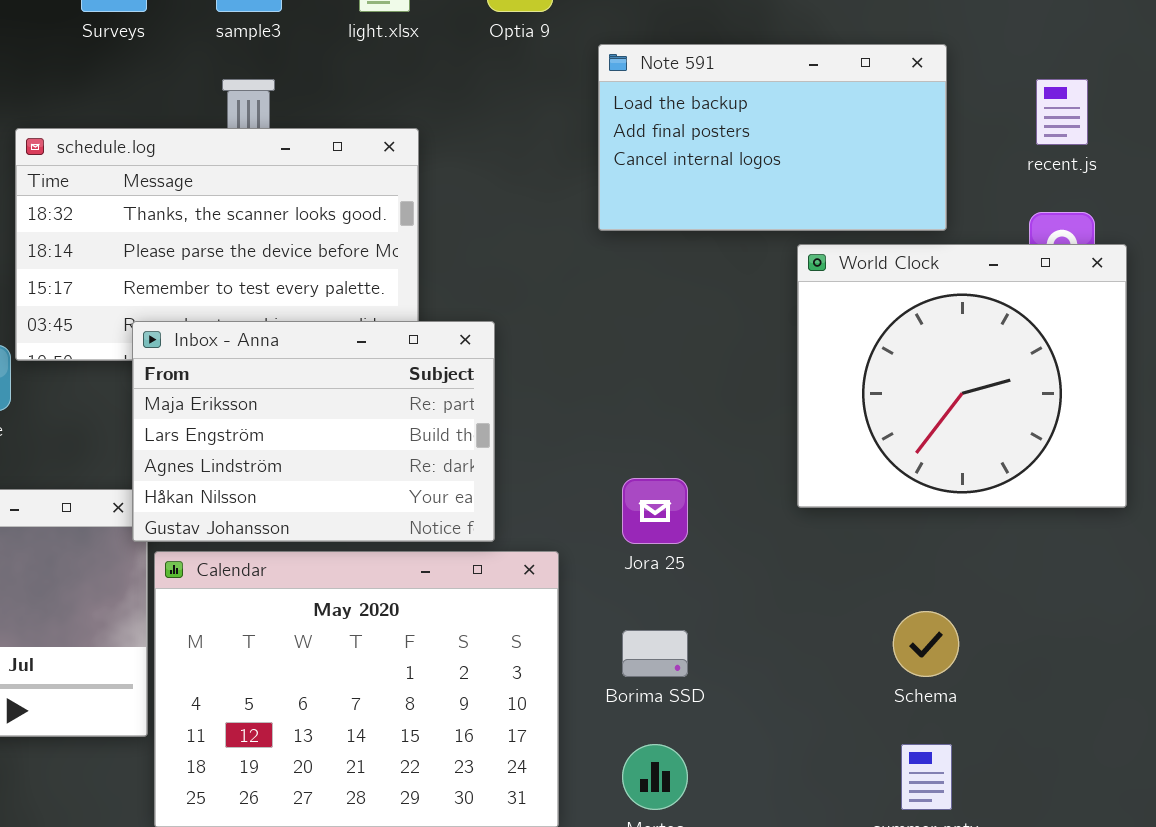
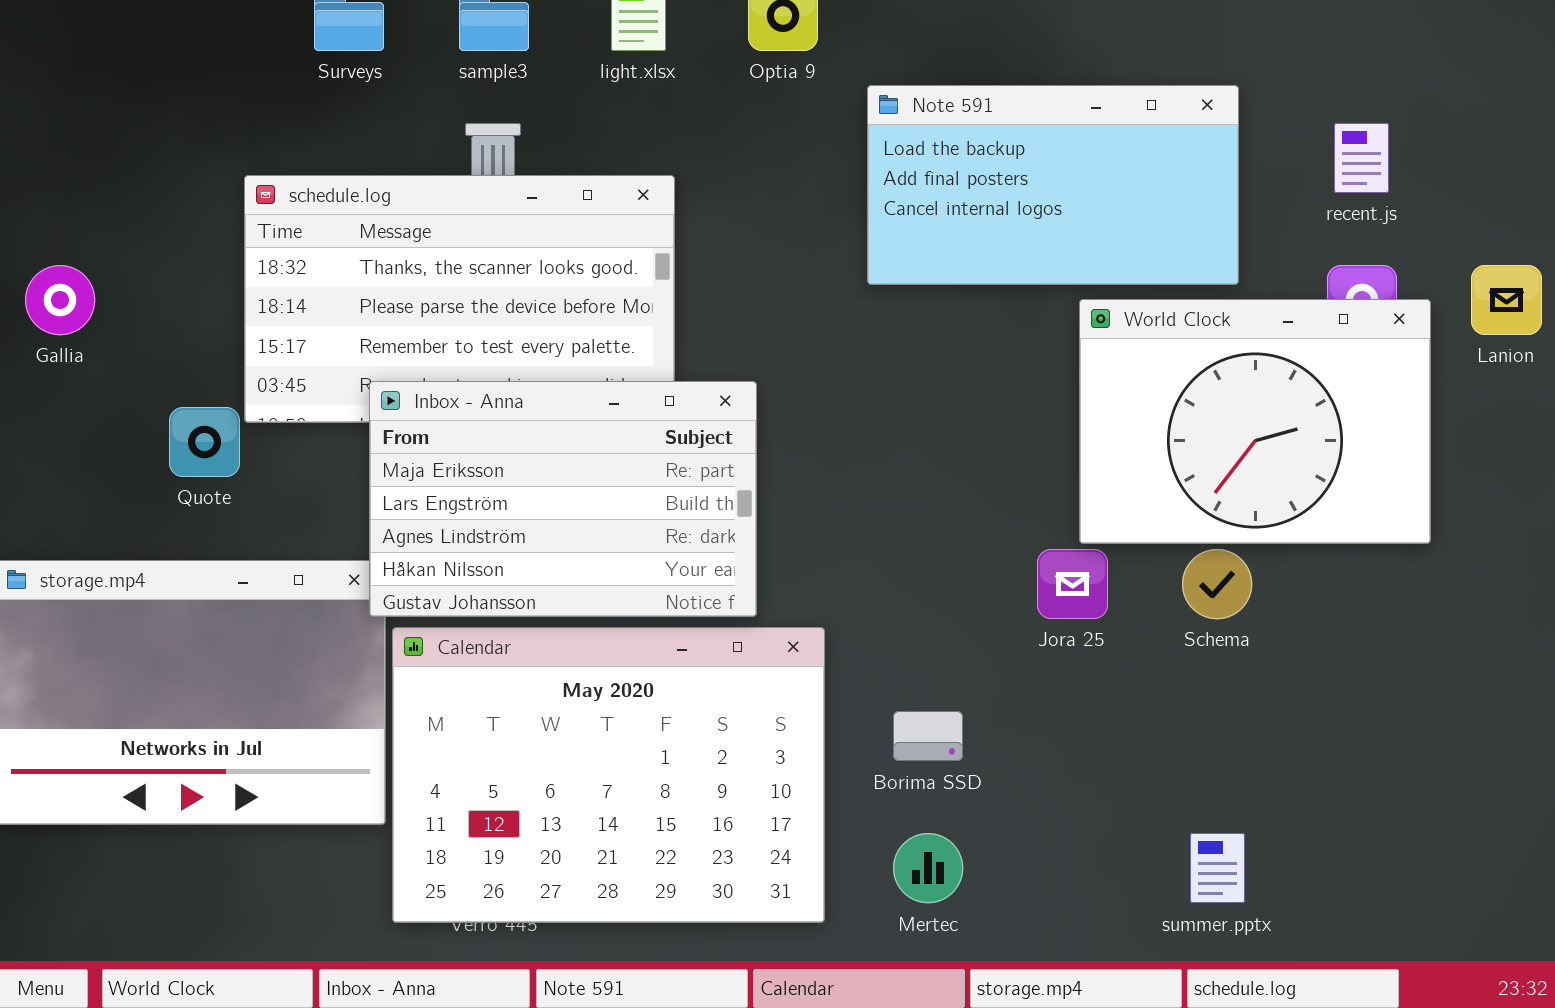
World Clock: [797,244,1127,508] -> [1079,299,1431,544], resized
Jora 25: [622,478,688,544] -> [1037,549,1108,619], moved
Schema: [893,611,959,677] -> [1182,549,1252,619], moved

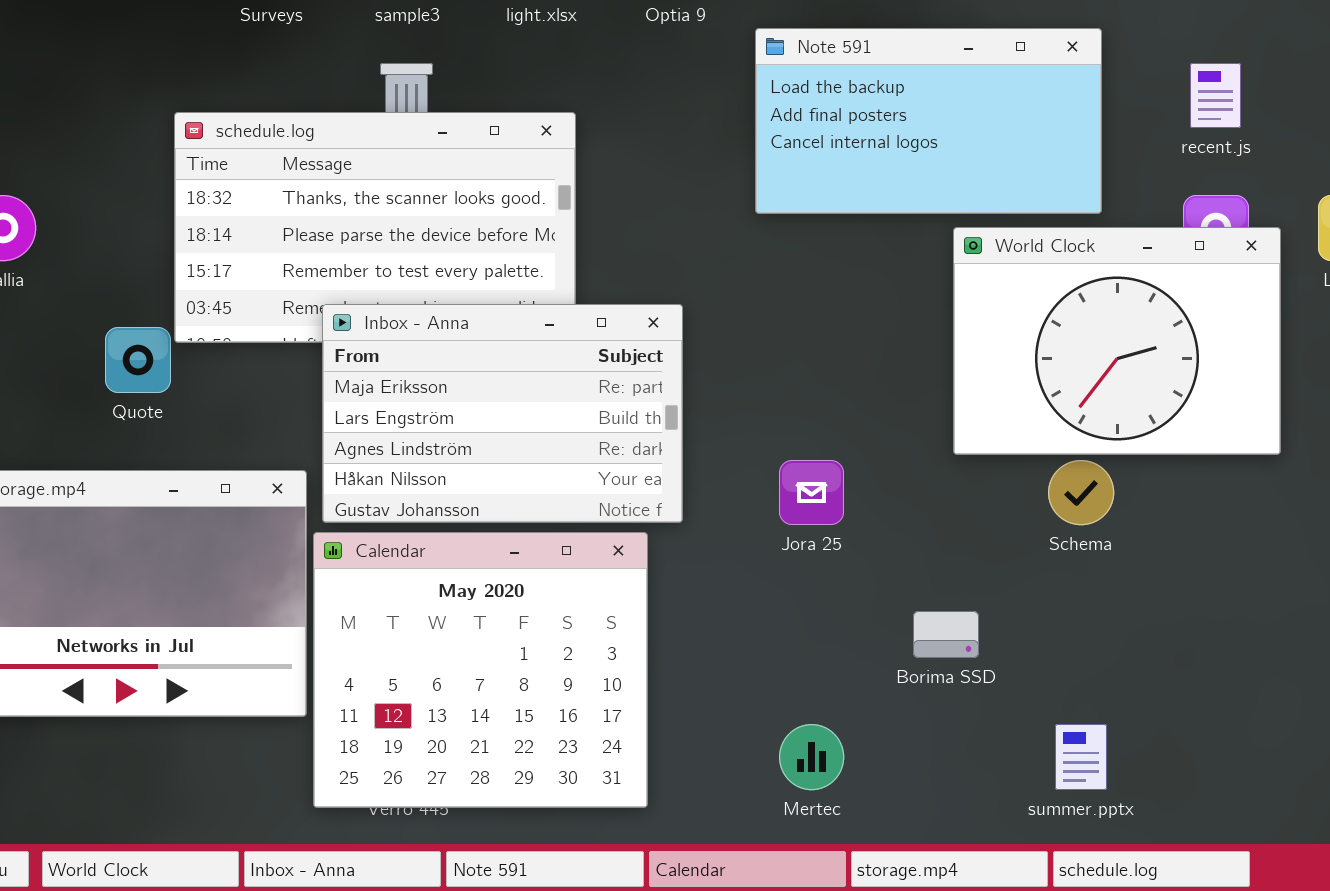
Inbox - Anna: [369,381,757,617] -> [322,304,683,523], moved
Jora 25: [1037,549,1108,619] -> [779,460,844,525], moved
Calendar: [392,627,825,923] -> [313,532,648,808], resized
Borima SSD: [893,711,963,761] -> [913,611,979,658], moved

